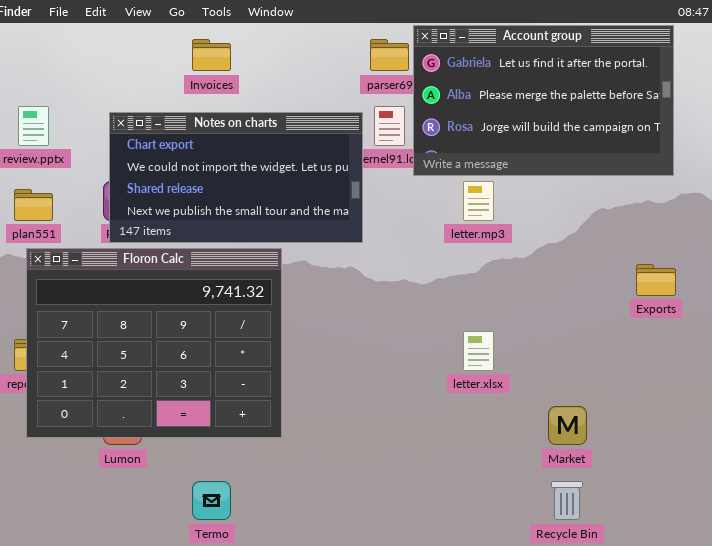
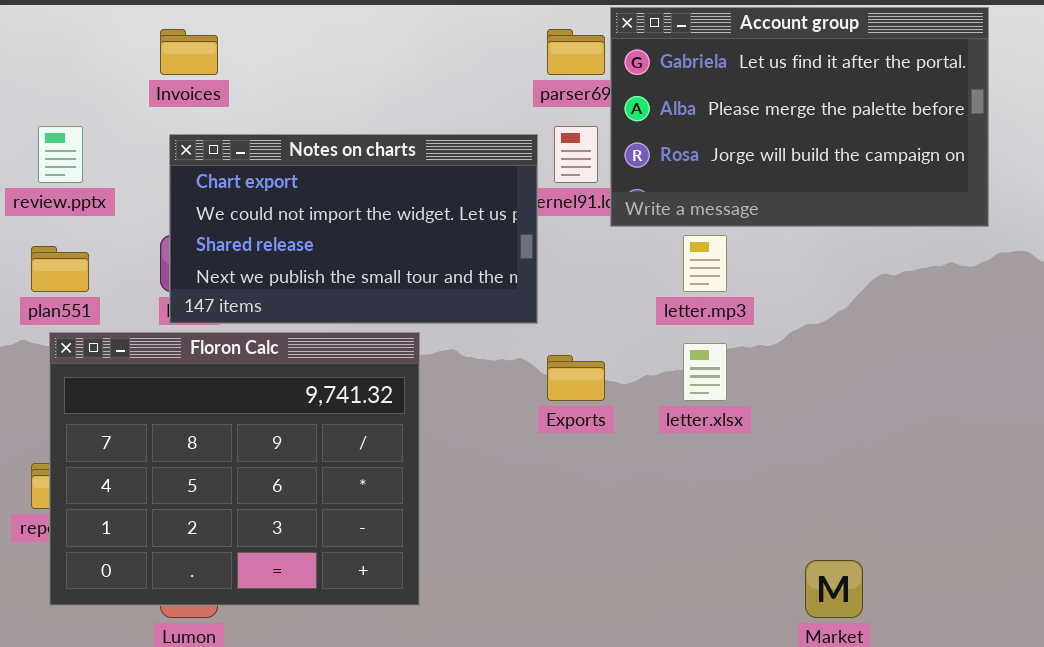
Invoices: [192,39,231,71] -> [160,29,218,75], moved
Exports: [636,264,676,296] -> [547,355,605,401], moved
letter.xlsx: [463,331,494,371] -> [683,343,727,401], moved

